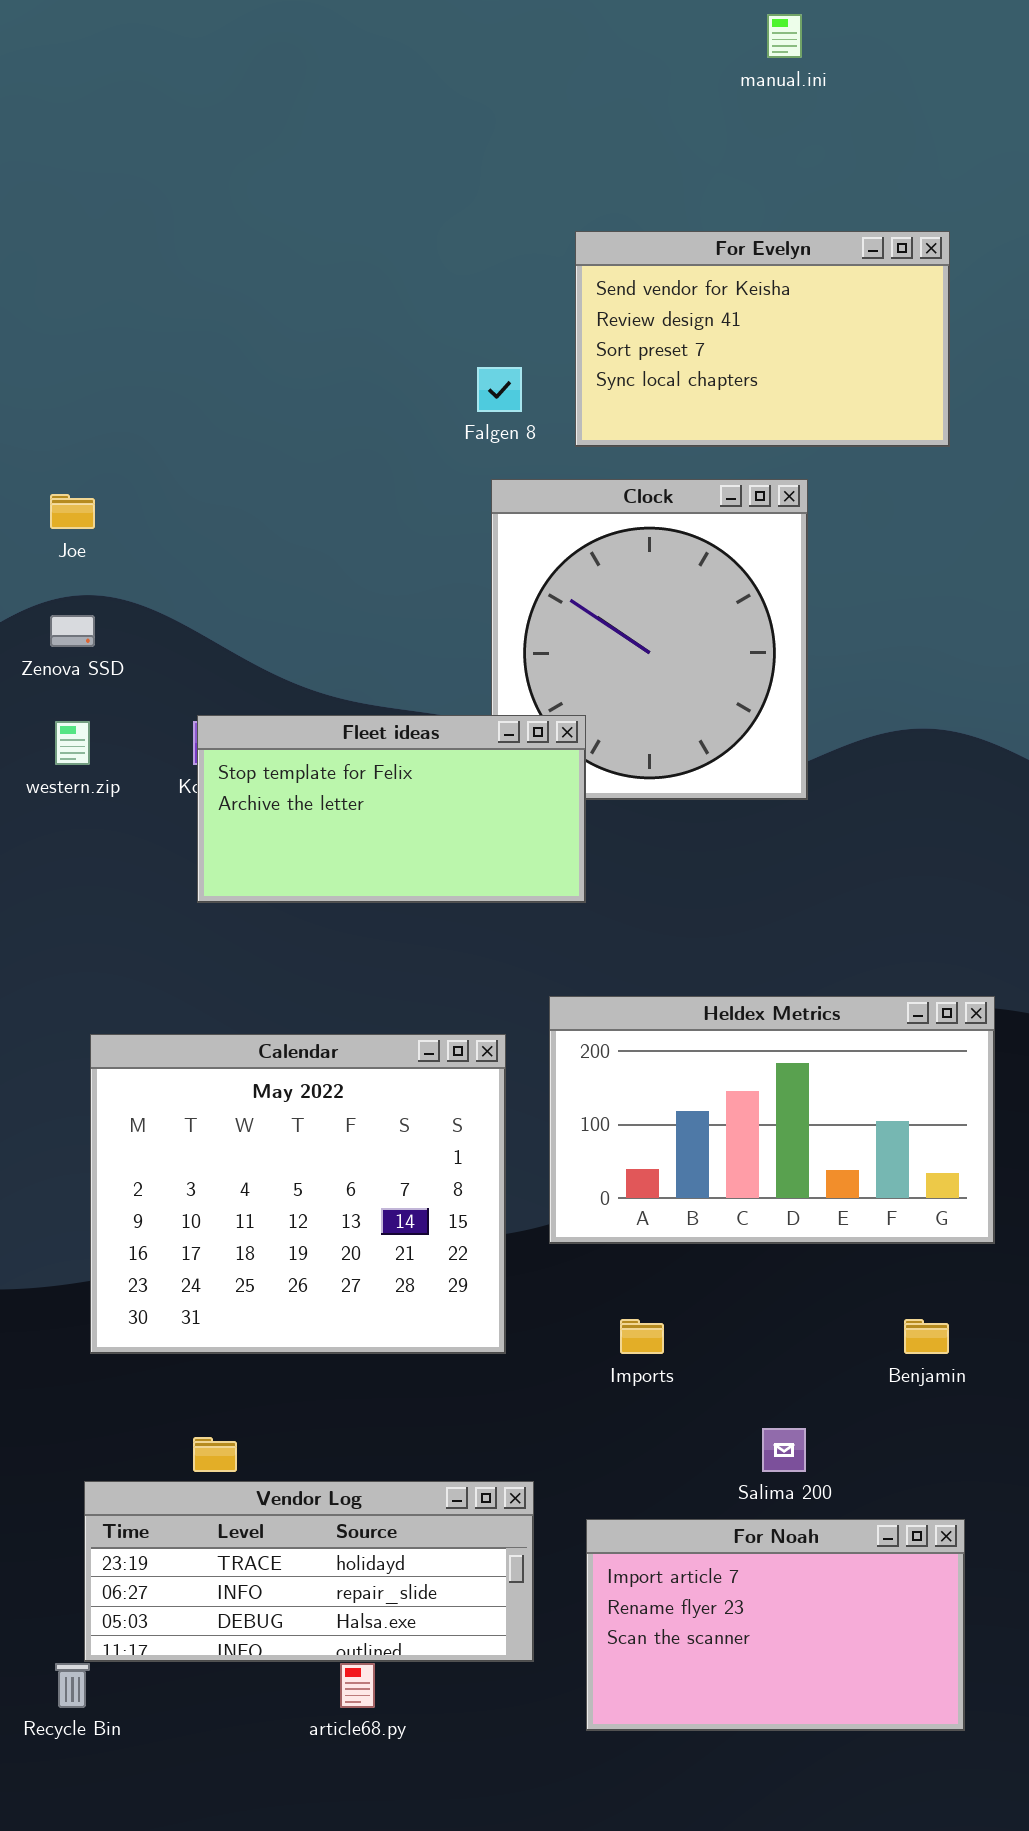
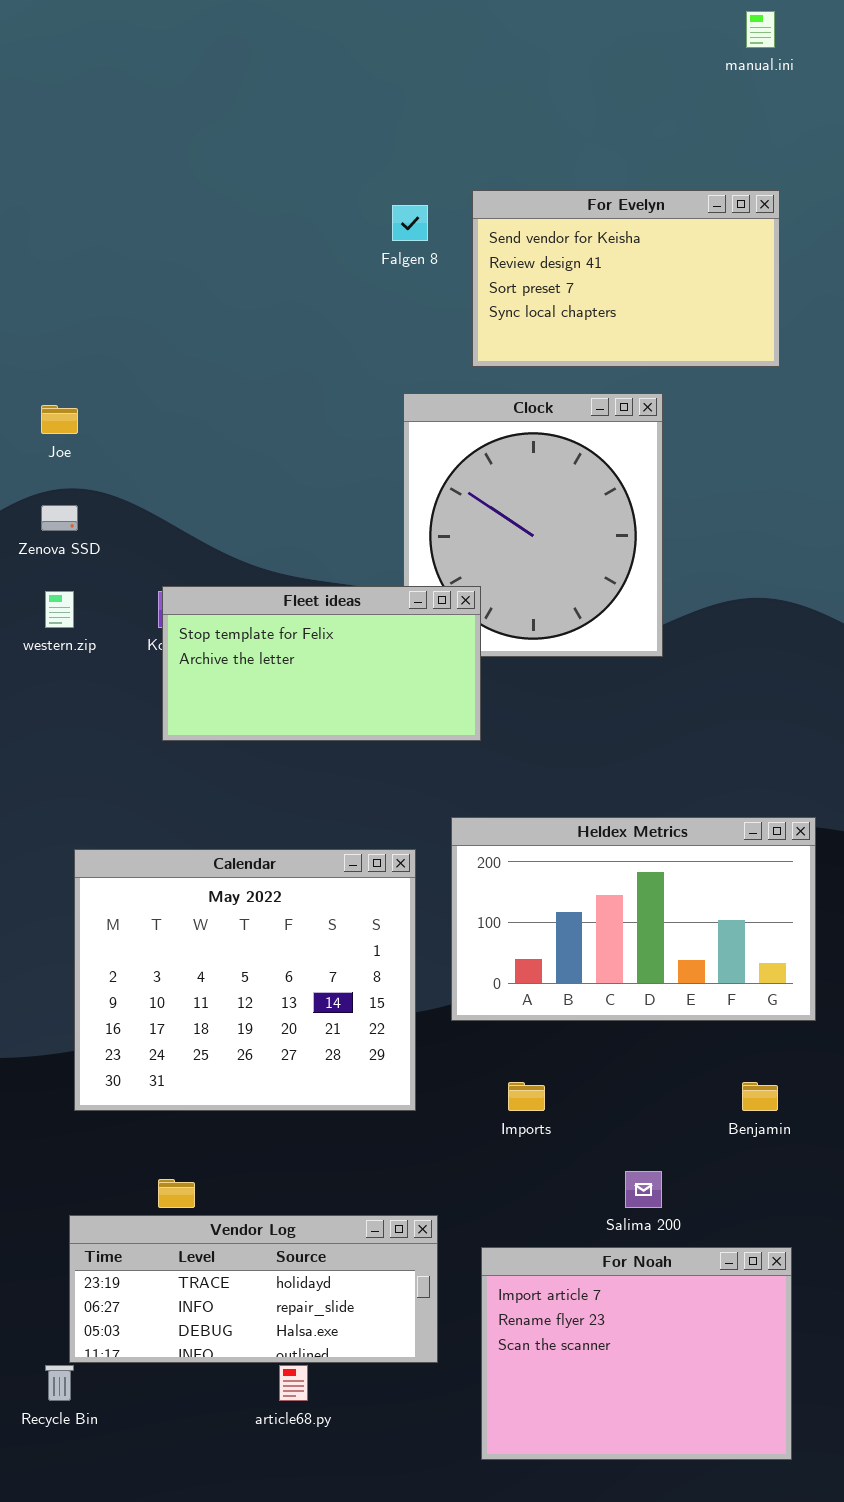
manual.ini: [767,14,802,58] -> [746,11,775,48], moved
Falgen 8: [477,367,522,412] -> [392,205,428,241], moved
For Noah: [586,1519,965,1731] -> [481,1247,792,1460], resized

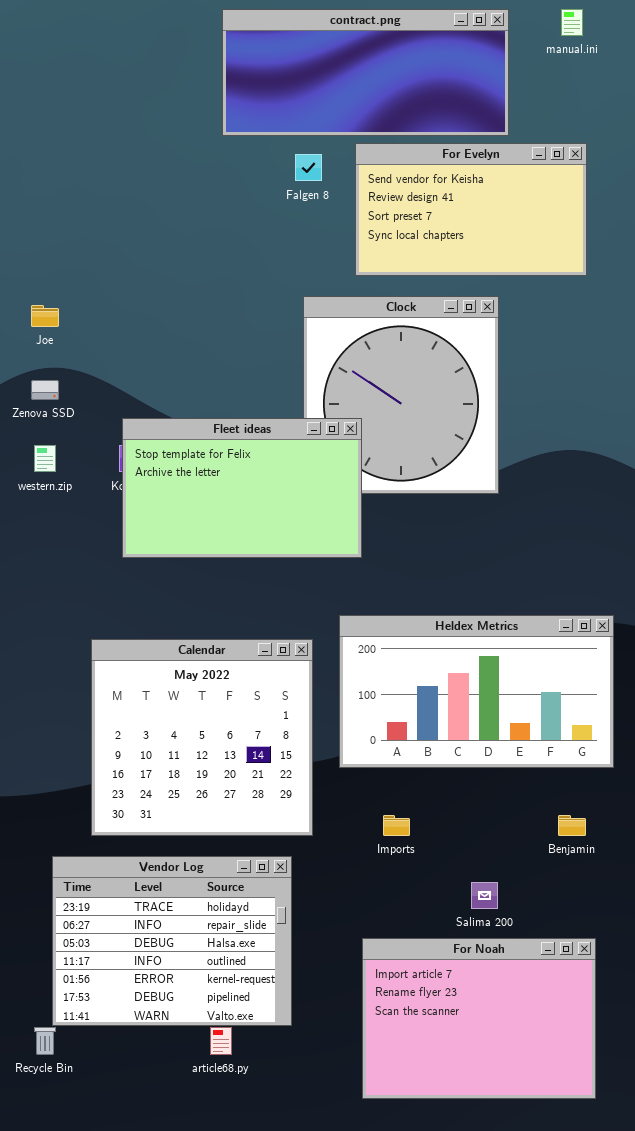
contract.png: none -> [222,9,509,136], opened
Fleet ideas: [162,586,481,741] -> [122,418,362,558], resized
Calendar: [74,849,416,1111] -> [91,639,313,836], resized
Vendor Log: [69,1215,438,1363] -> [52,856,292,1026], resized

